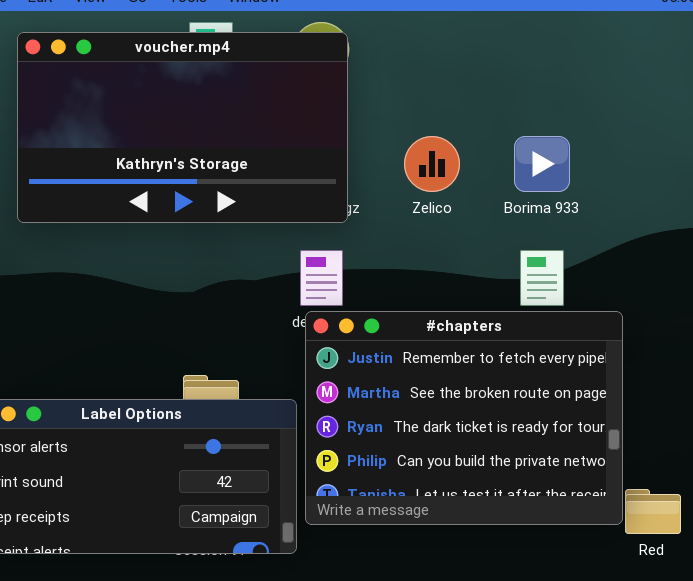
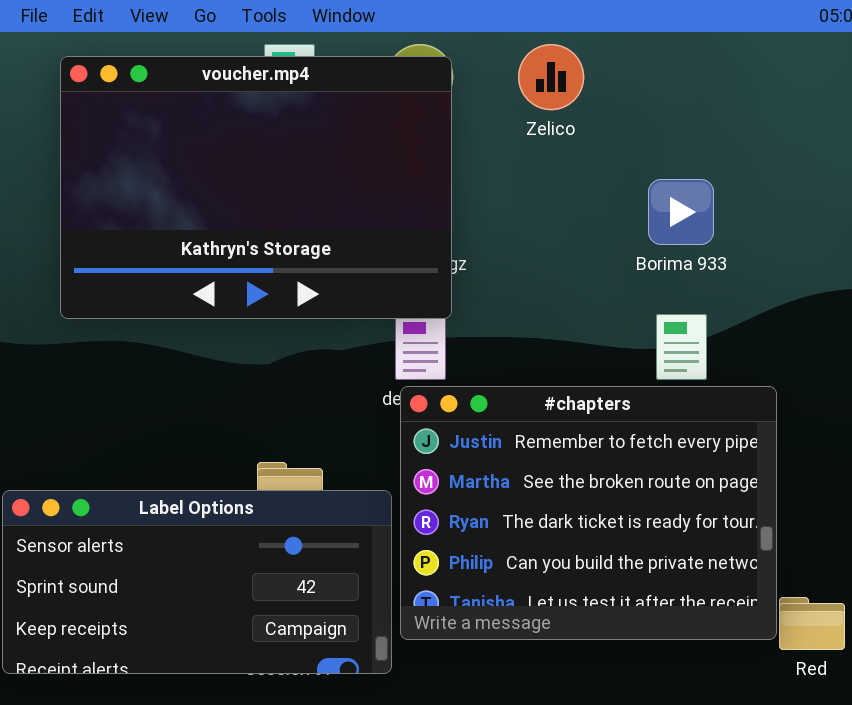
voucher.mp4: [17,32,348,223] -> [60,56,452,319], resized
Zelico: [404,136,460,192] -> [518,44,584,110], moved

